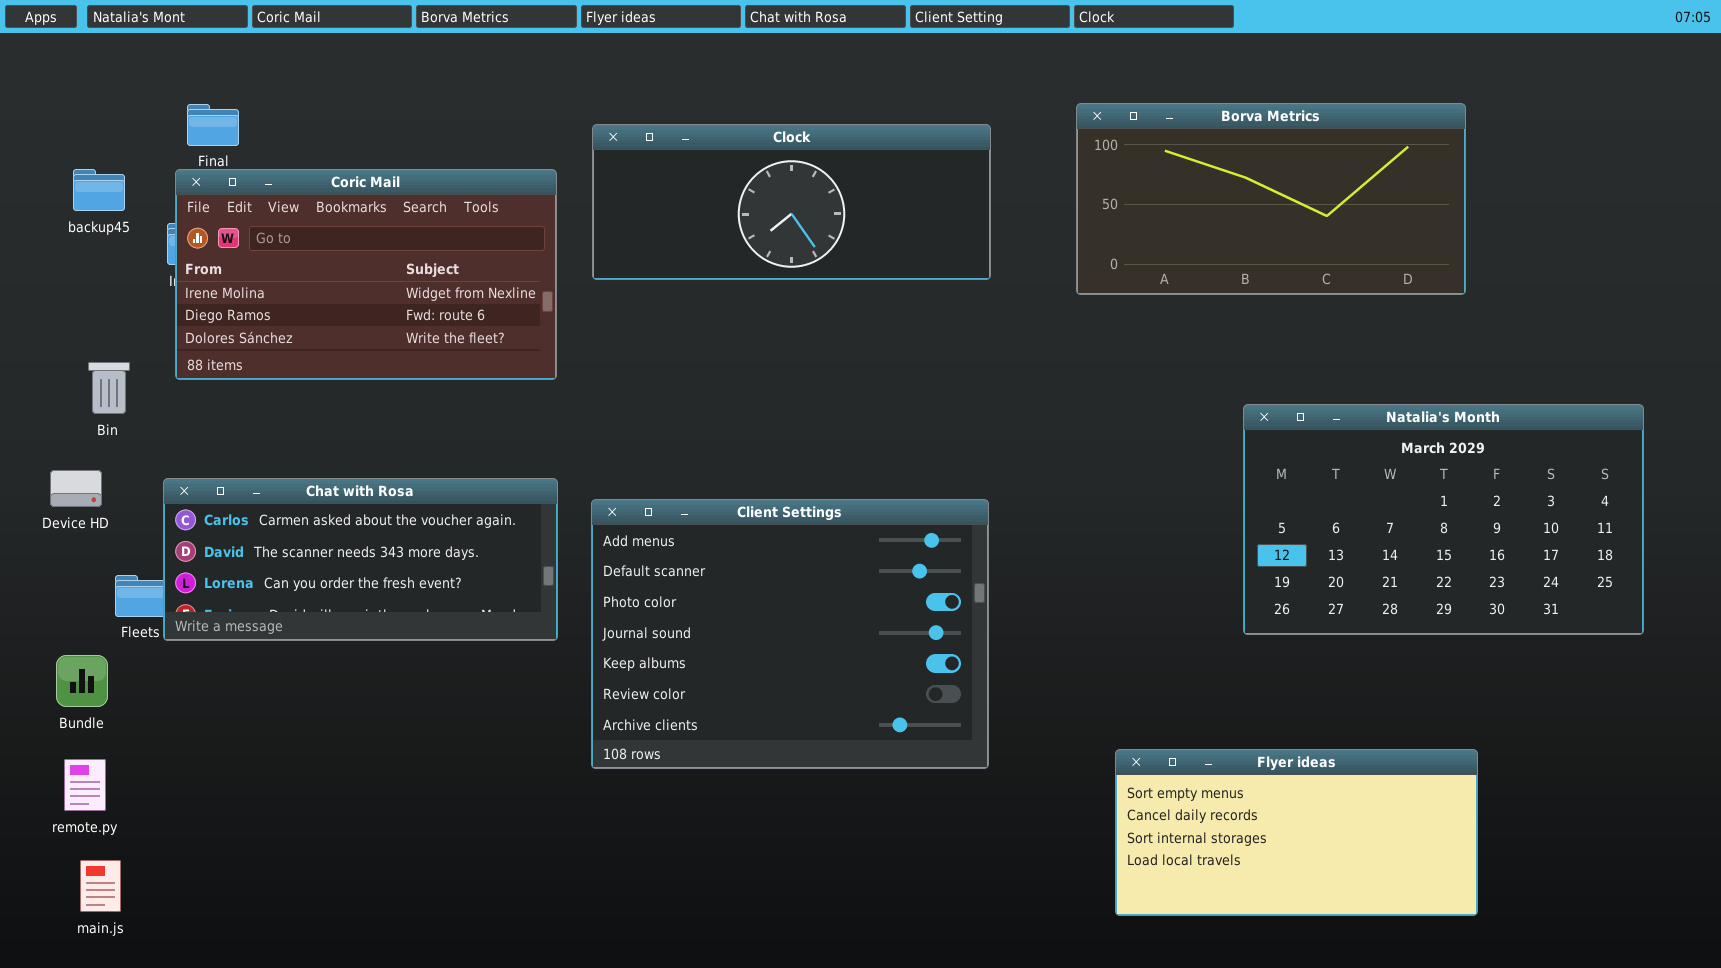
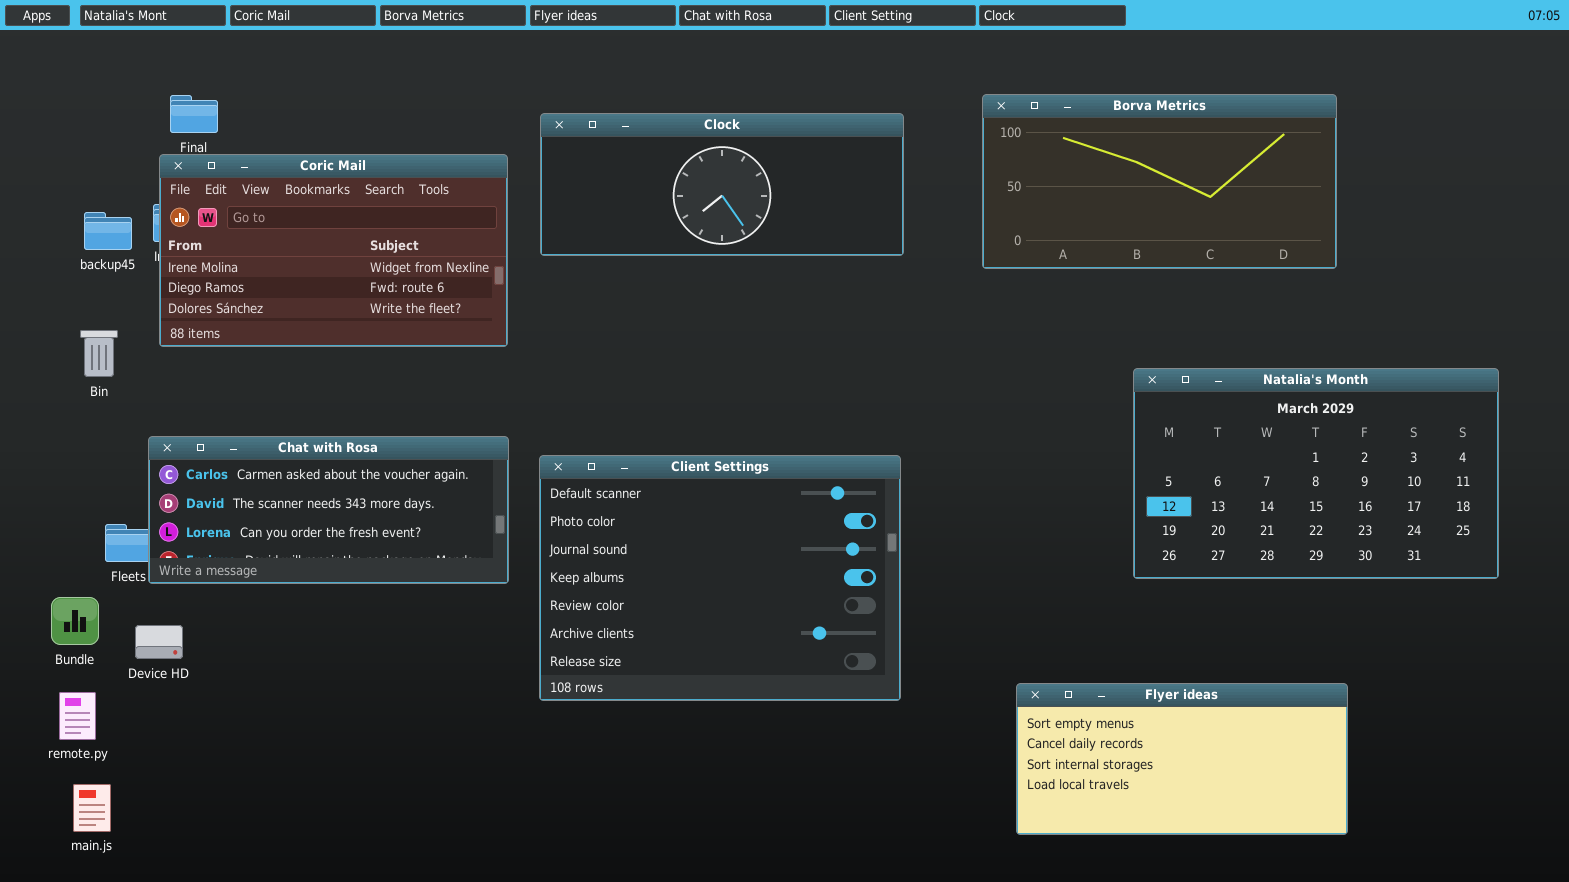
backup45: [73,169,125,211] -> [84,212,132,250], moved
Device HD: [50,470,102,507] -> [135,625,183,659], moved
Client Settings: [591,499,989,769] -> [539,455,901,701], scrolled down 1 row

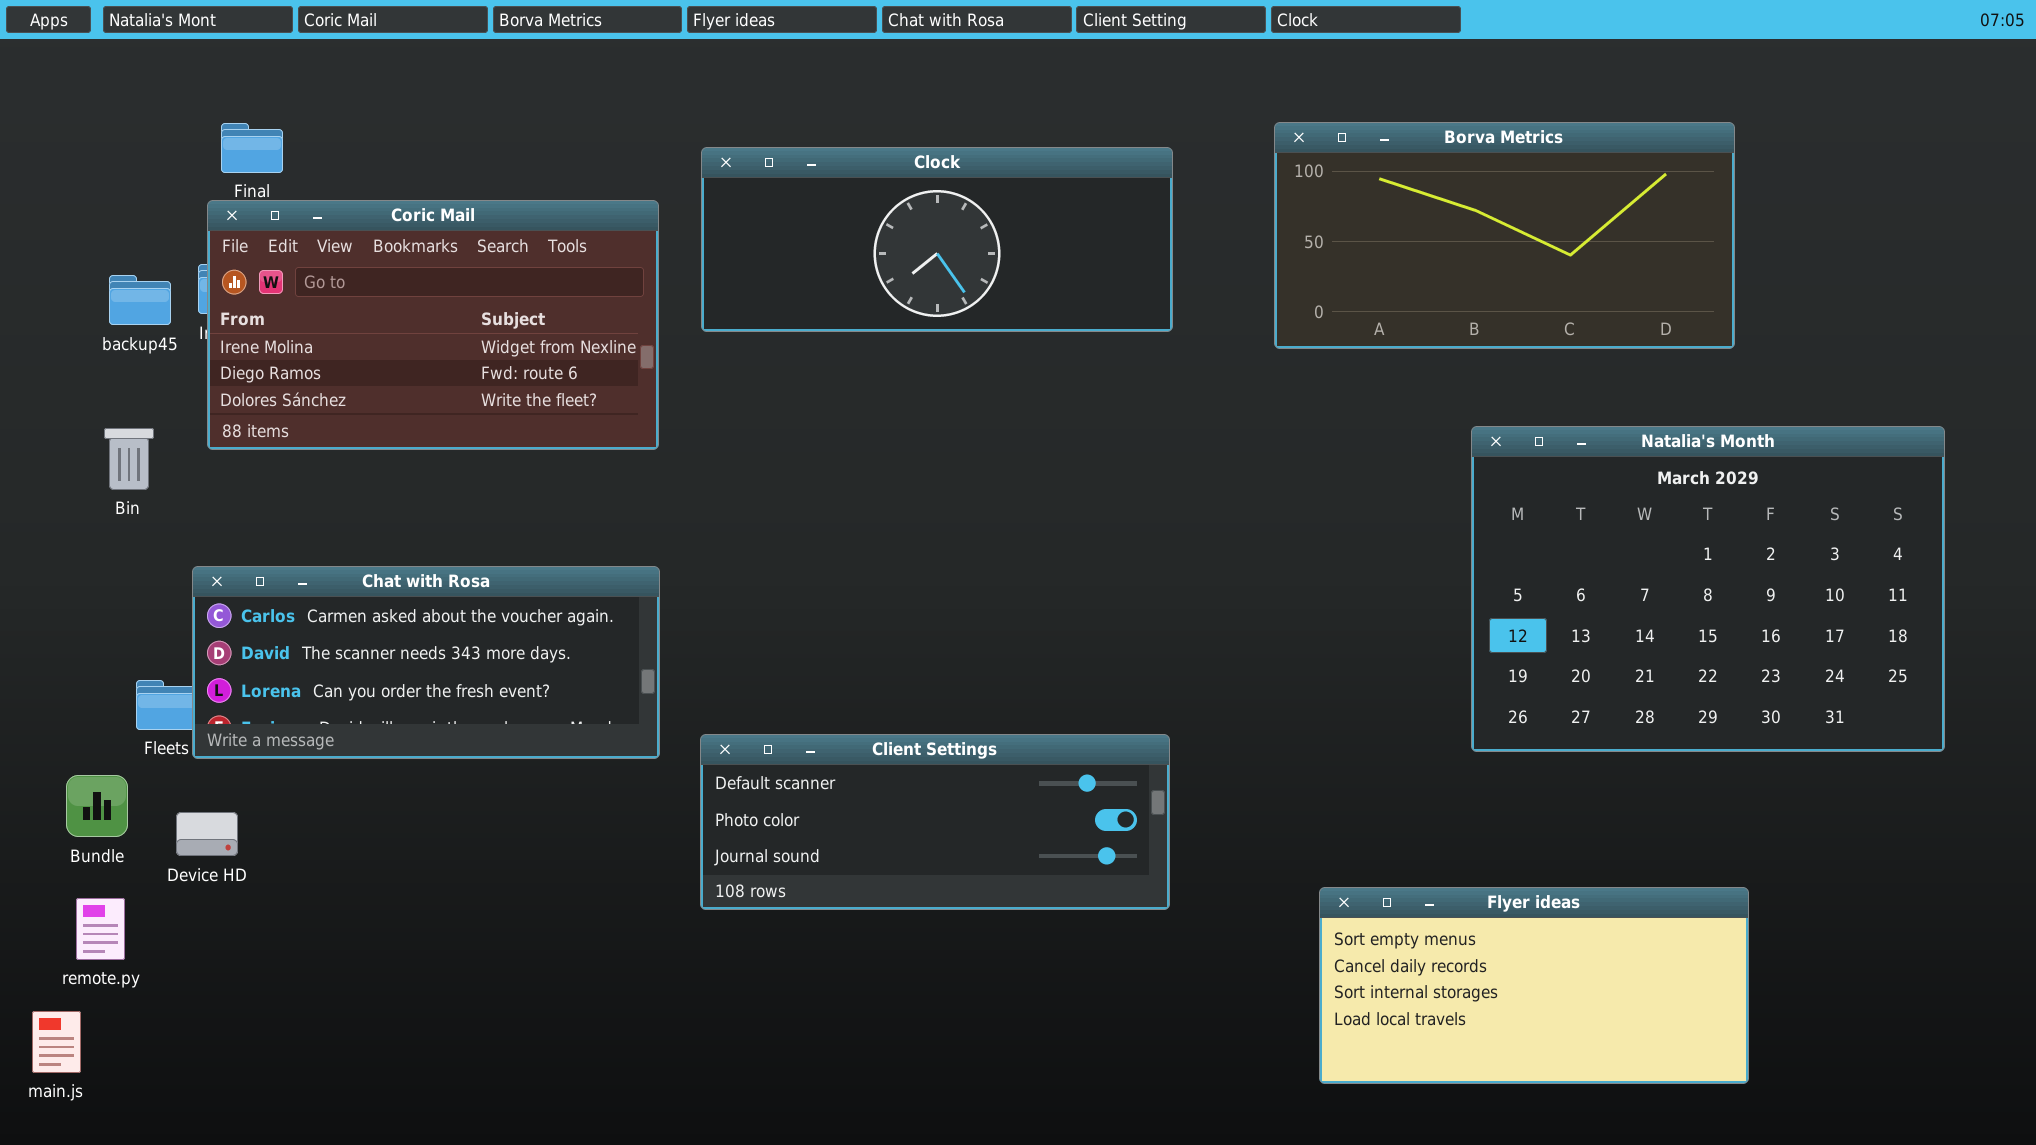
Natalia's Month: [1133,368,1499,579] -> [1471,426,1945,752], resized
Client Settings: [539,455,901,701] -> [700,734,1170,910], resized
main.js: [73,784,111,832] -> [32,1011,81,1073], moved

